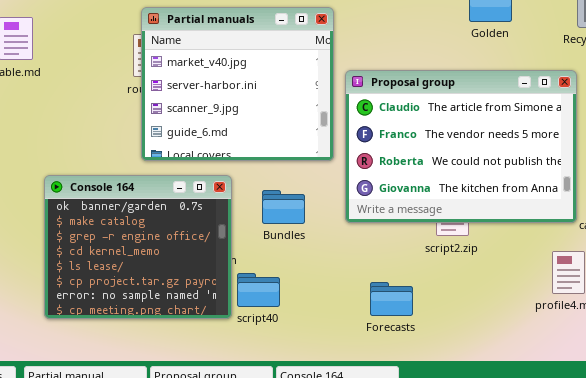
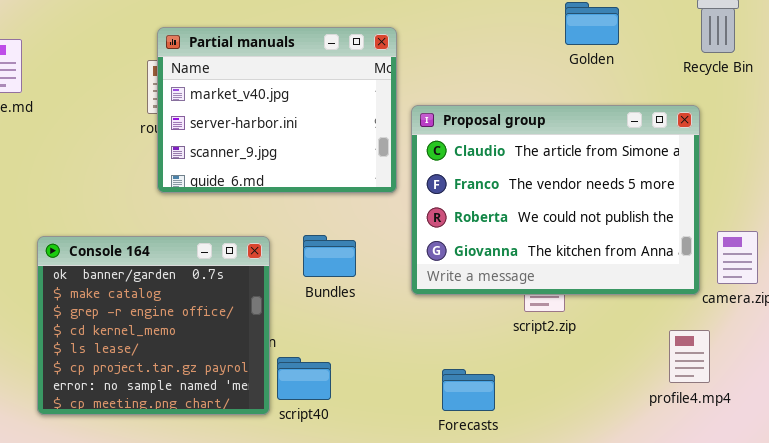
Partial manuals: [141,7,334,161] -> [157,27,397,193], resized
Bundles: [262,190,305,224] -> [303,235,356,277], moved

